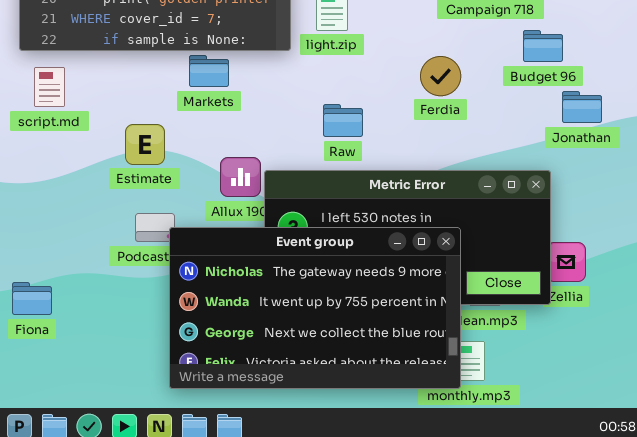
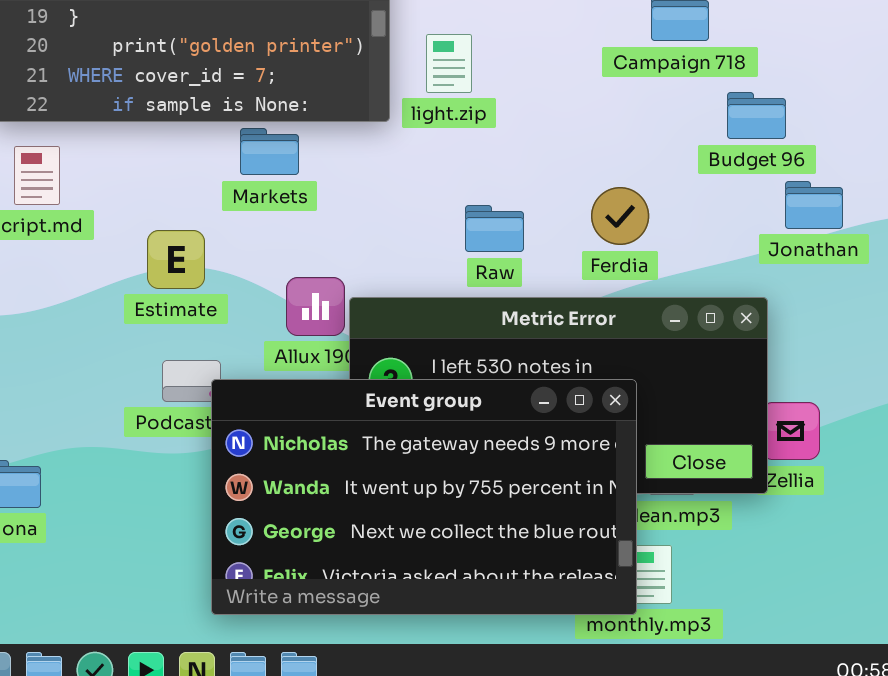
Ferdia: [420,56,461,96] -> [591,187,649,245], moved
Raw: [323,104,363,137] -> [465,205,524,252], moved

